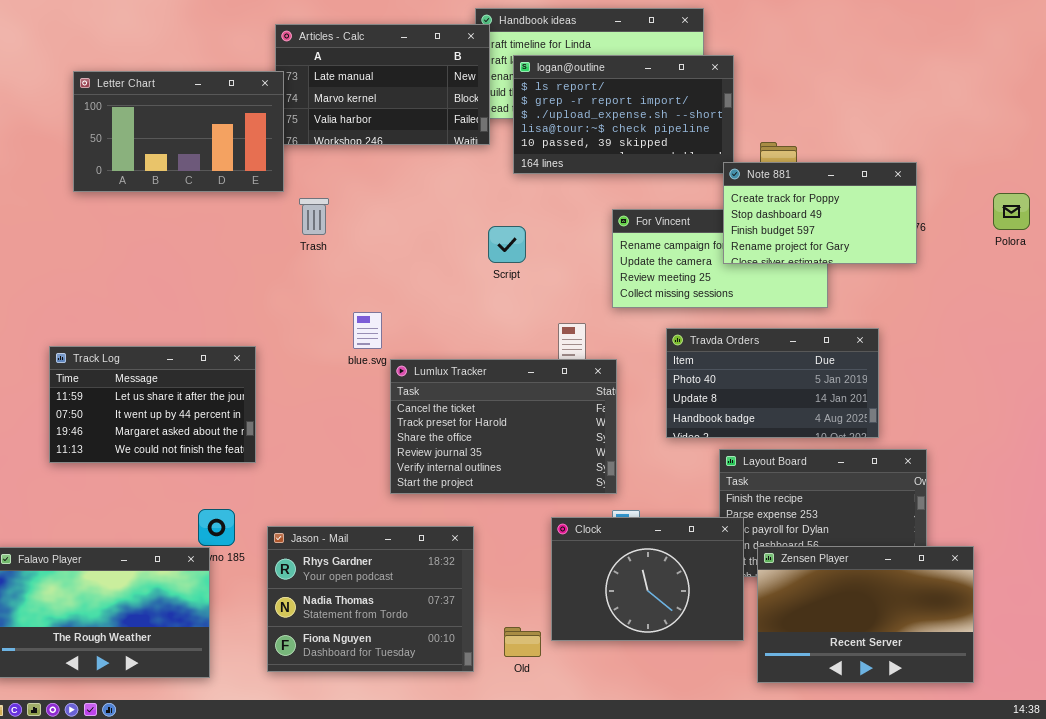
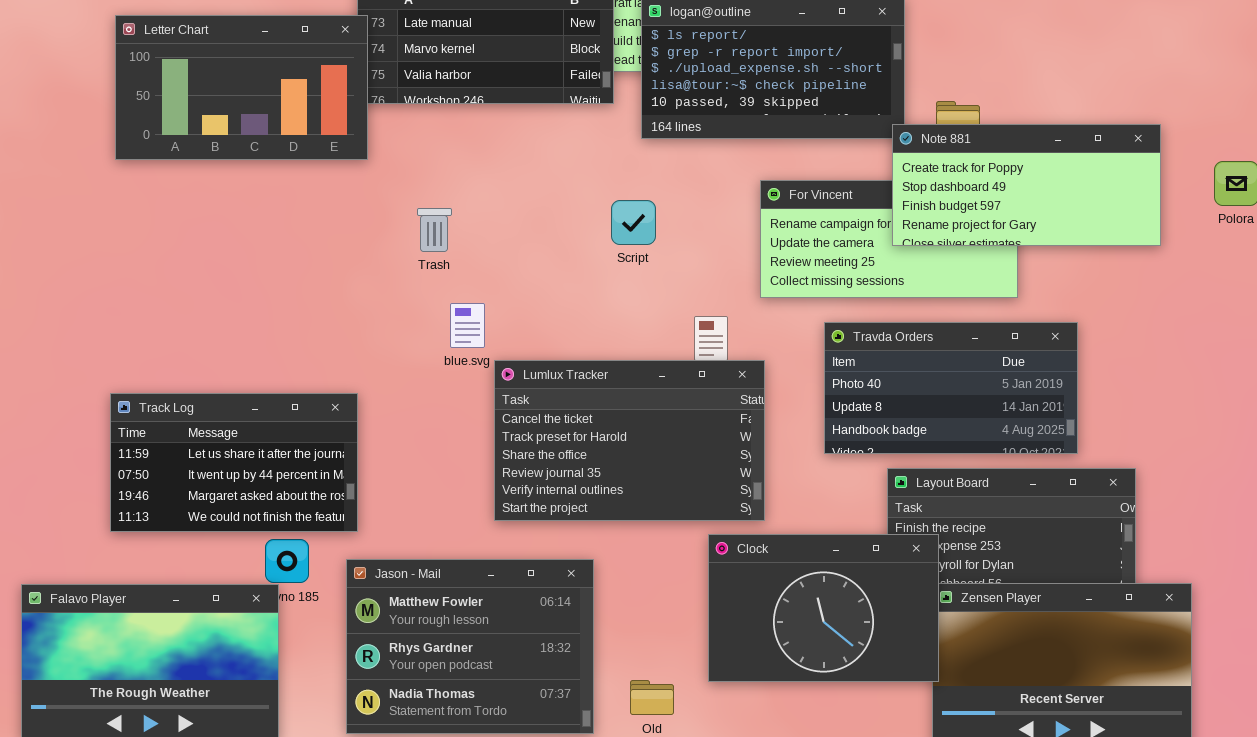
Note 881: [723,162,917,264] -> [892,124,1161,246], resized
Trash: [299,198,329,235] -> [417,208,452,252], moved
Track Log: [49,346,256,463] -> [110,393,358,532], moved
Clock: [551,517,744,641] -> [708,534,939,682], moved
Jason - Mail: [267,526,474,672] -> [346,559,594,734], scrolled up 1 row

